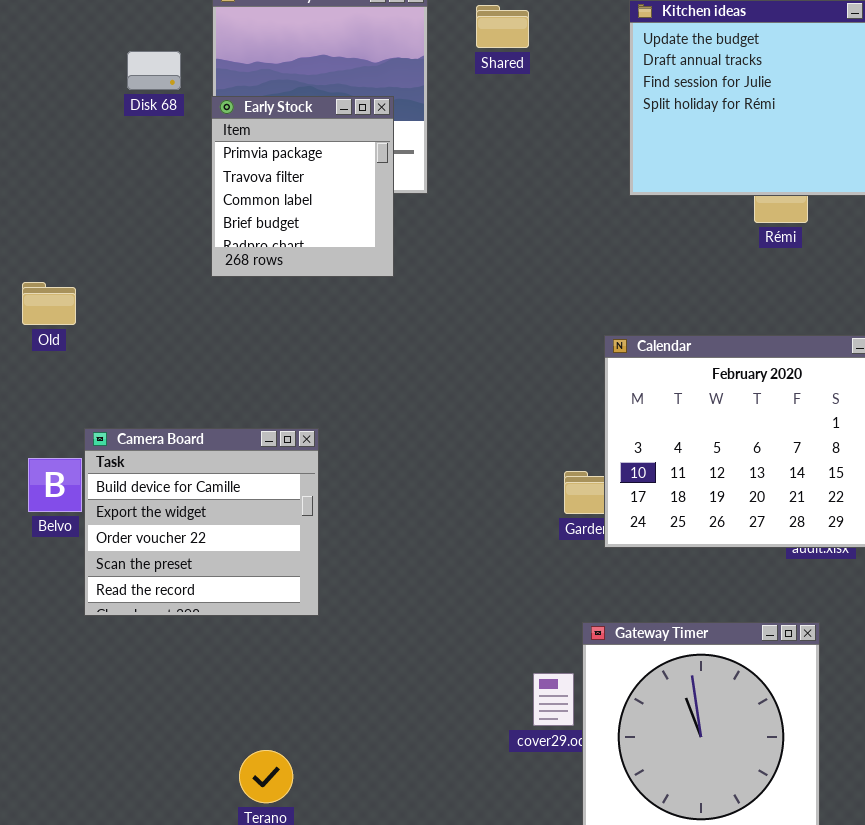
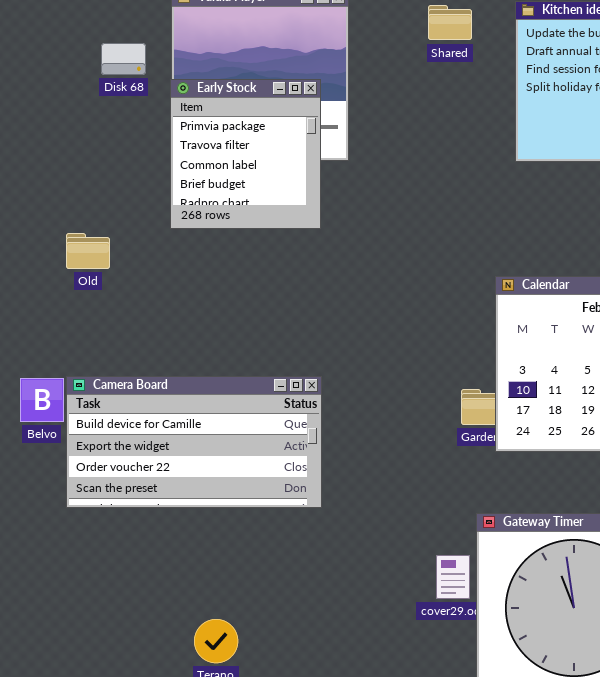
Shared: [476,5,529,48] -> [428,5,472,40], moved
Old: [22,282,76,325] -> [66,233,110,269], moved
Camera Board: [84,428,319,616] -> [66,376,322,508], resized

